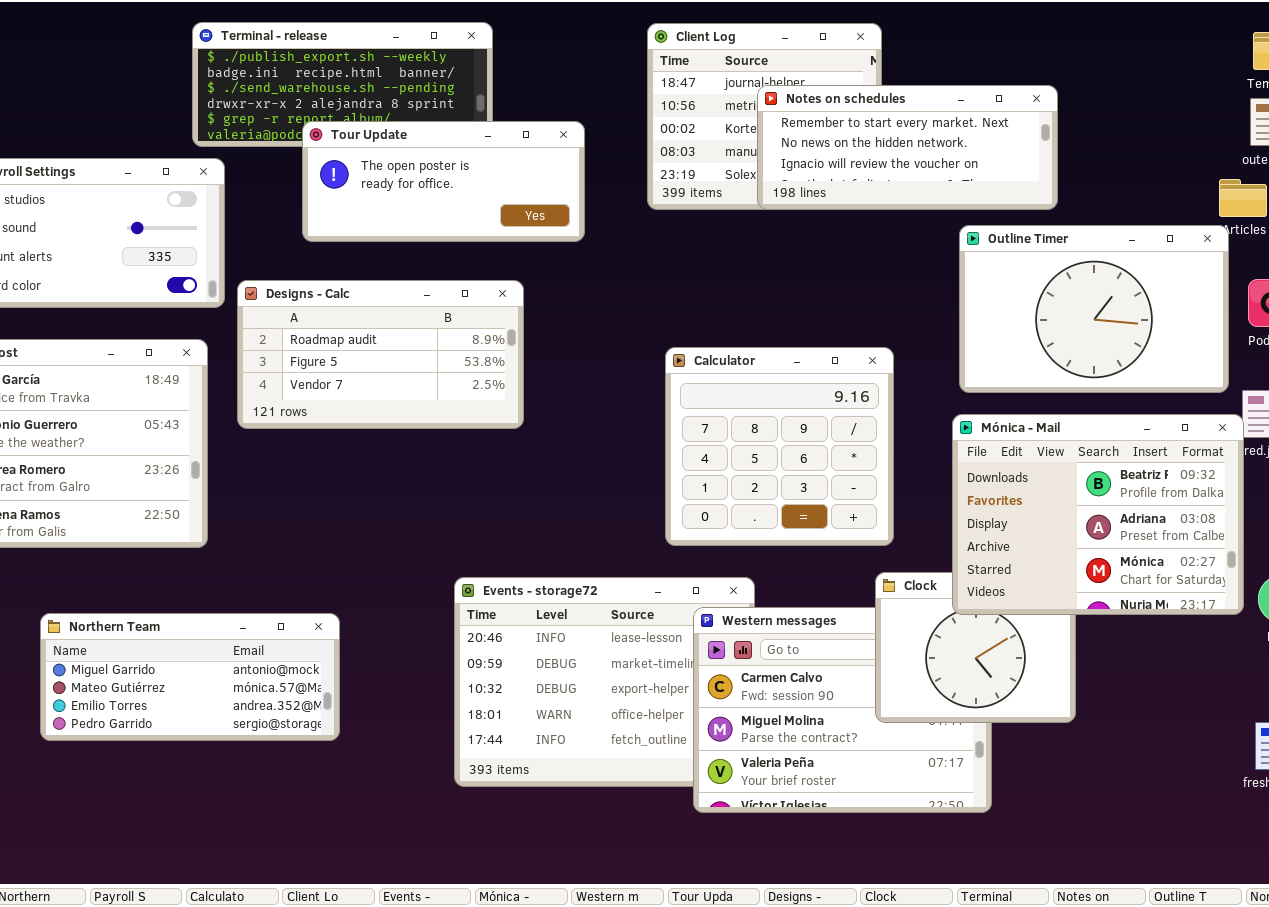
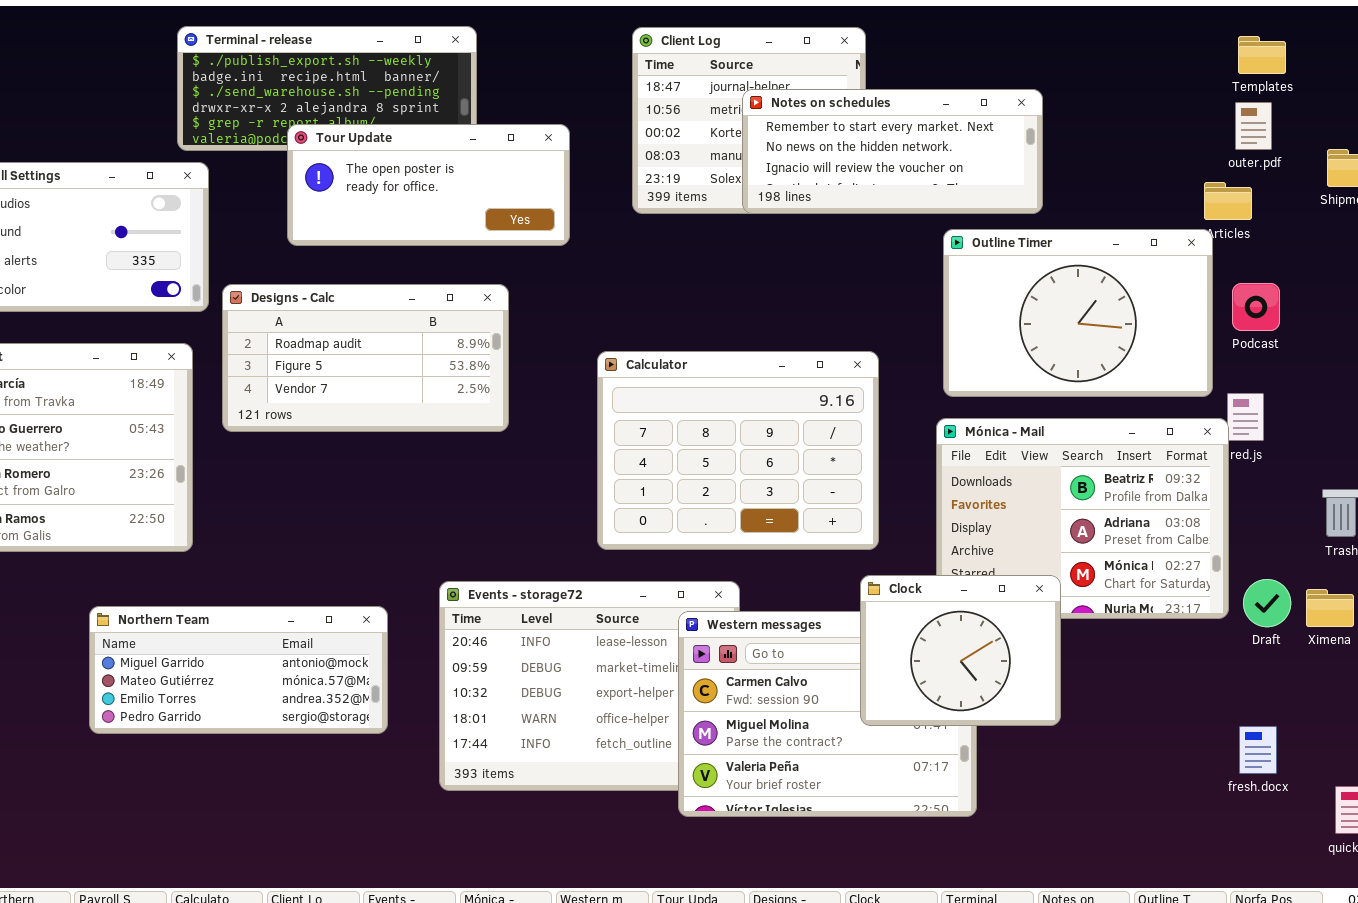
Calculator: [665,347,894,546] -> [597,351,879,550], resized
Clock: [875,572,1076,723] -> [860,575,1061,726], raised
Northern Team: [40,613,340,741] -> [89,606,388,734], moved

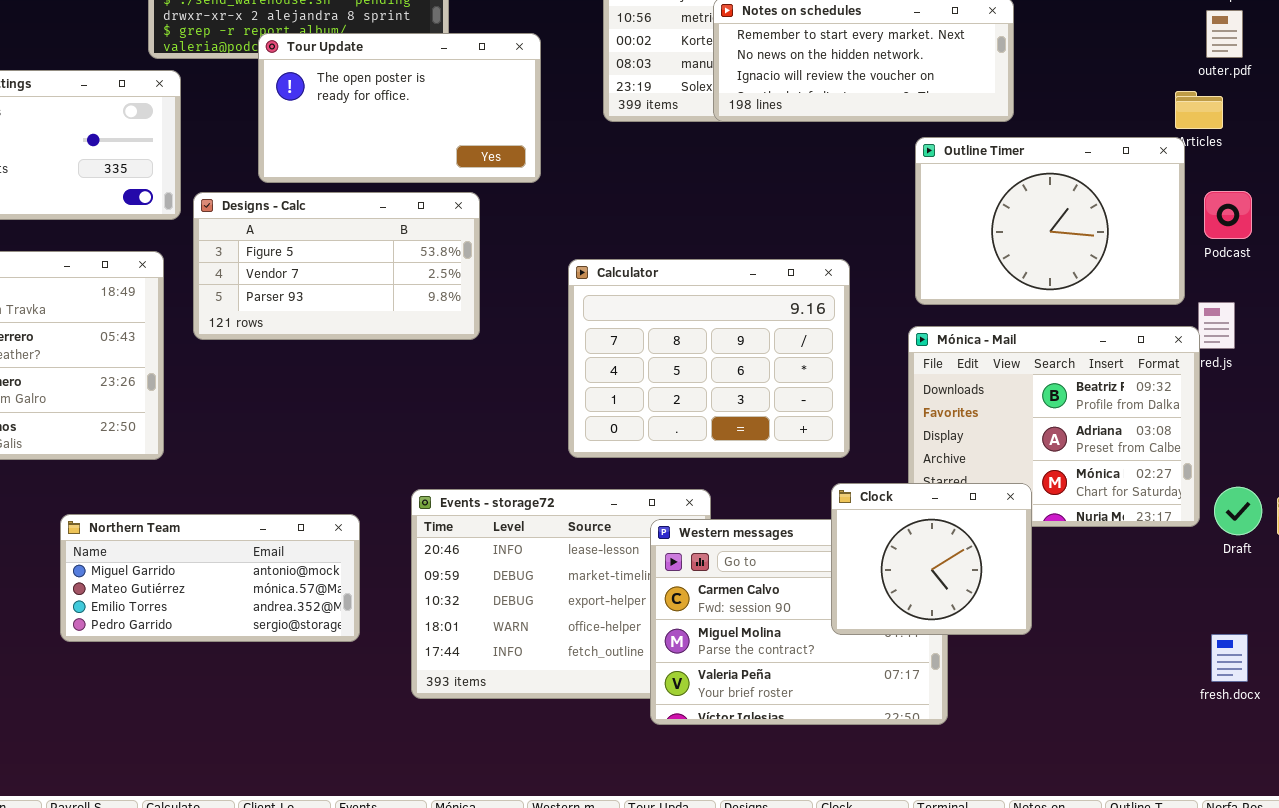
Tour Update: [287,124,570,246] -> [258,33,541,183], resized
Designs - Calc: [222,284,509,432] -> [193,192,480,340], scrolled down 1 row

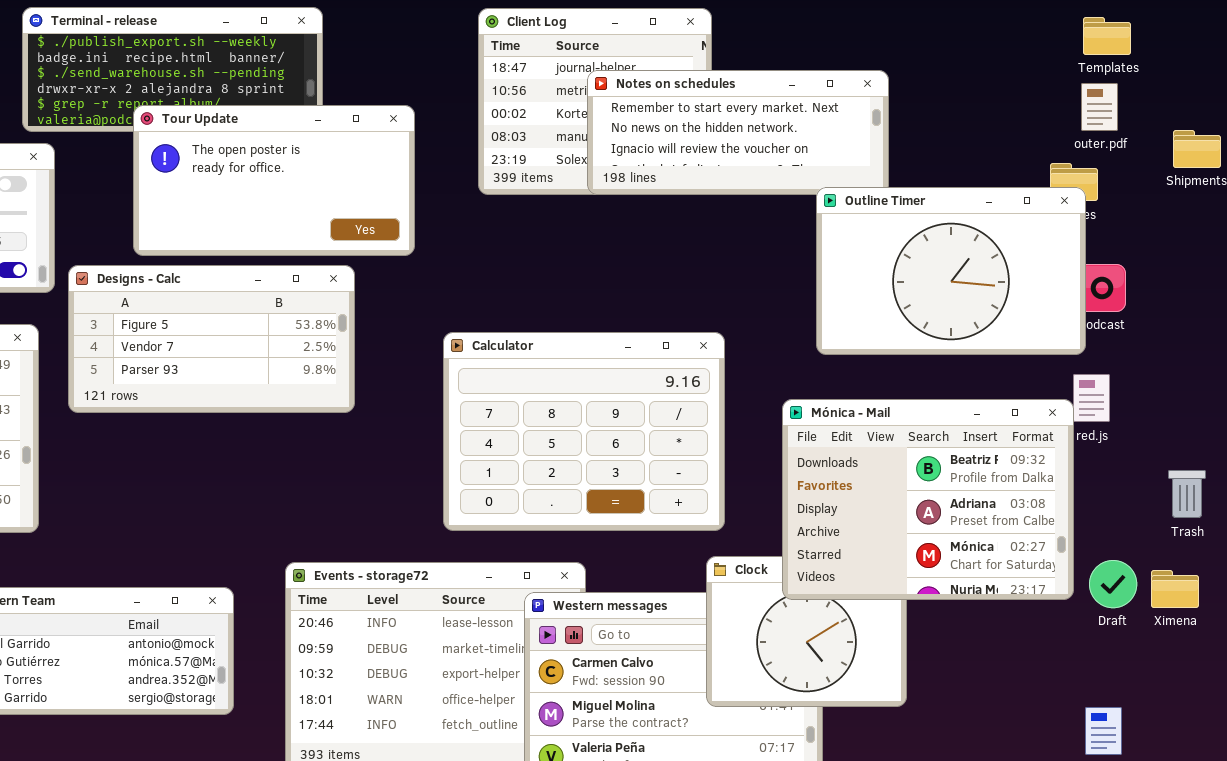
Outline Timer: [915,137,1185,305] -> [816,187,1086,355], moved
Mónica - Mail: [908,326,1200,527] -> [782,399,1074,600], raised

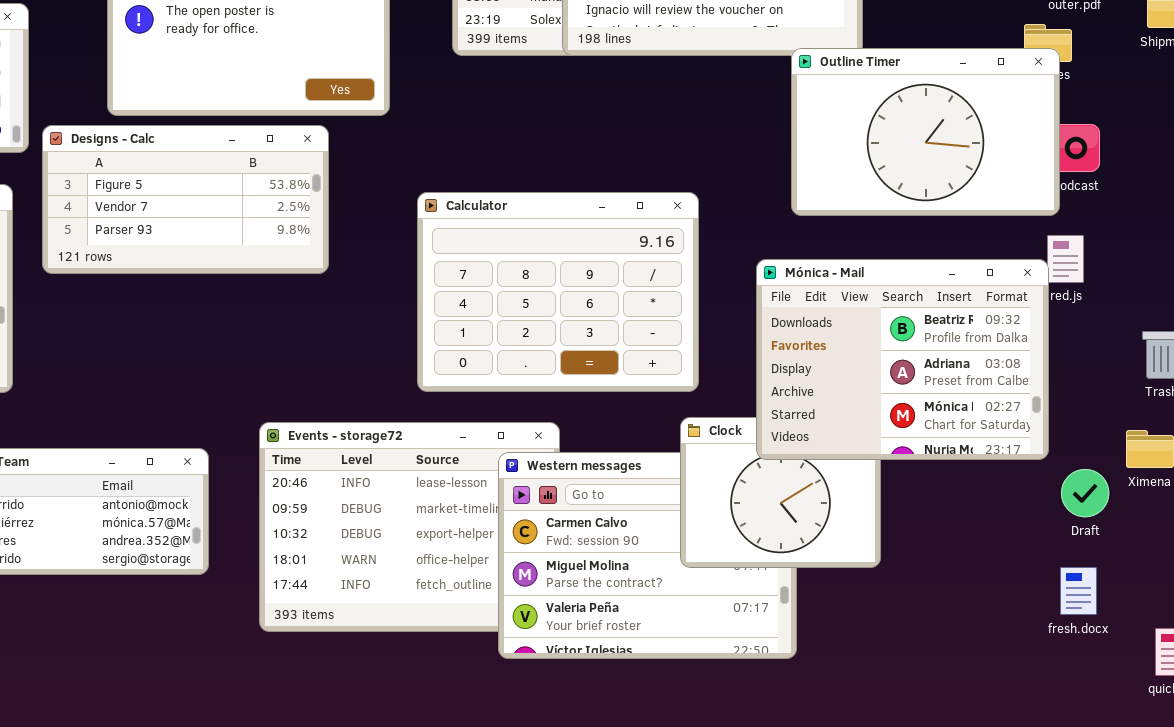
Draft: [1089,560,1137,608] -> [1061,469,1109,517], moved

